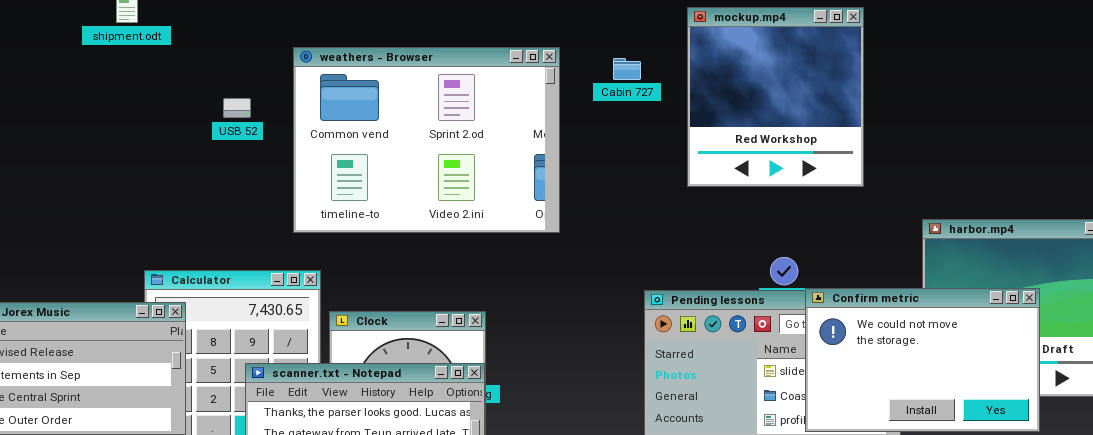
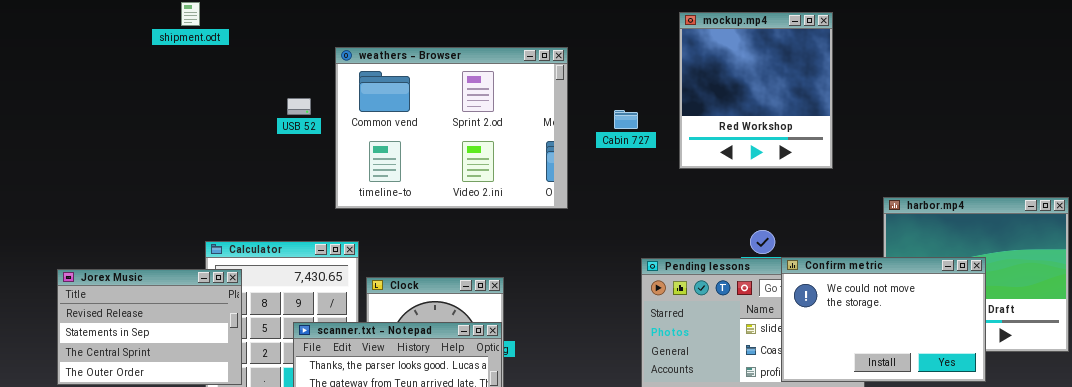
Cabin 727: [613,58,641,80] -> [614,110,638,129], moved
USB 52: [223,98,251,118] -> [287,98,311,115], moved

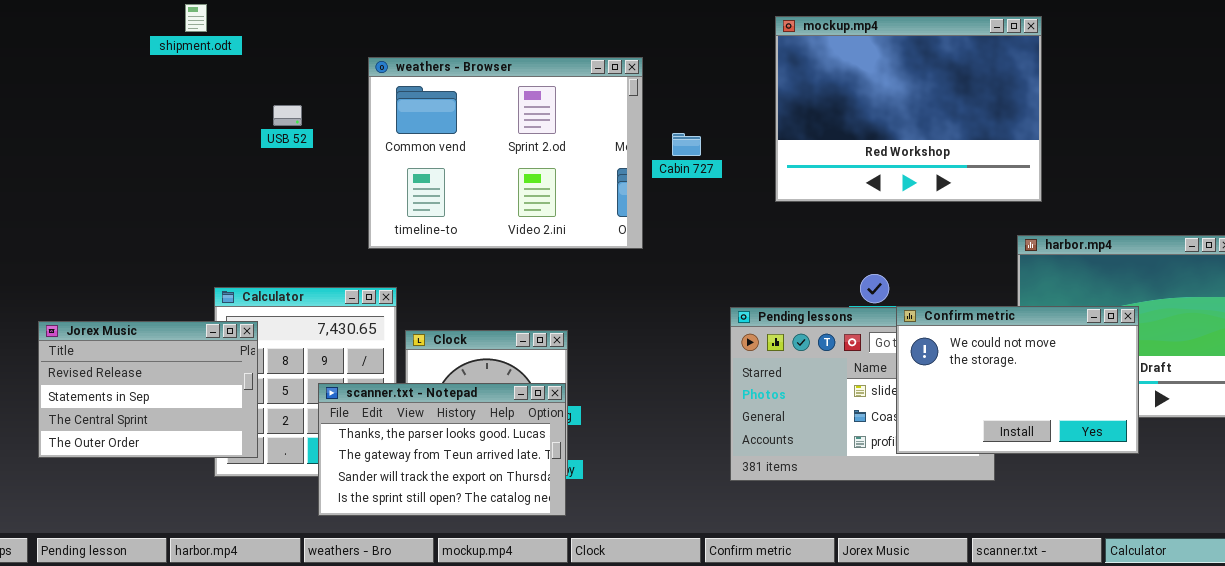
mockup.mp4: [679,12,833,169] -> [775,16,1042,202], resized
USB 52: [287,98,311,115] -> [273,105,302,126], moved
Cabin 727: [614,110,638,129] -> [672,133,701,156], moved

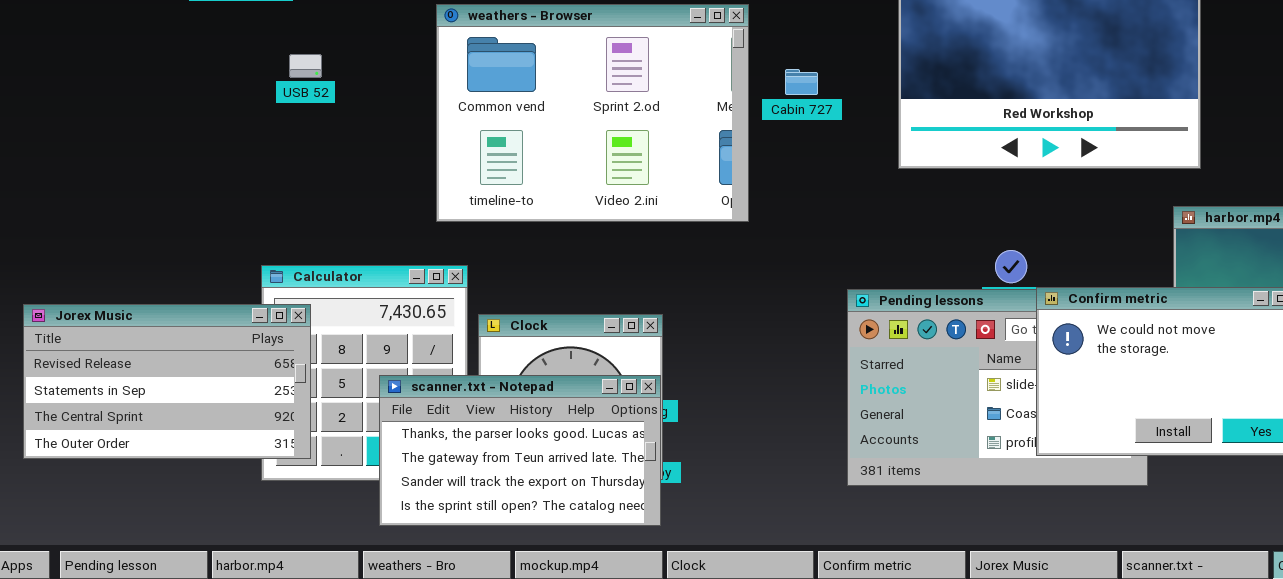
USB 52: [273,105,302,126] -> [289,54,322,78], moved
Cabin 727: [672,133,701,156] -> [785,69,818,95], moved
Jorex Music: [38,321,258,458] -> [23,304,311,459], resized

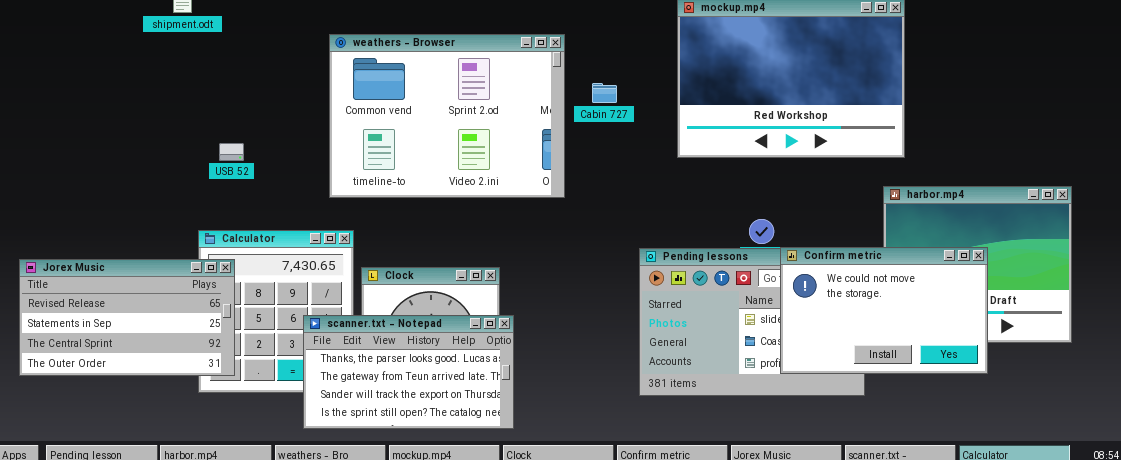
USB 52: [289,54,322,78] -> [219,143,244,161], moved
scanner.txt - Notepad: [379,375,661,526] -> [303,315,514,429], moved

